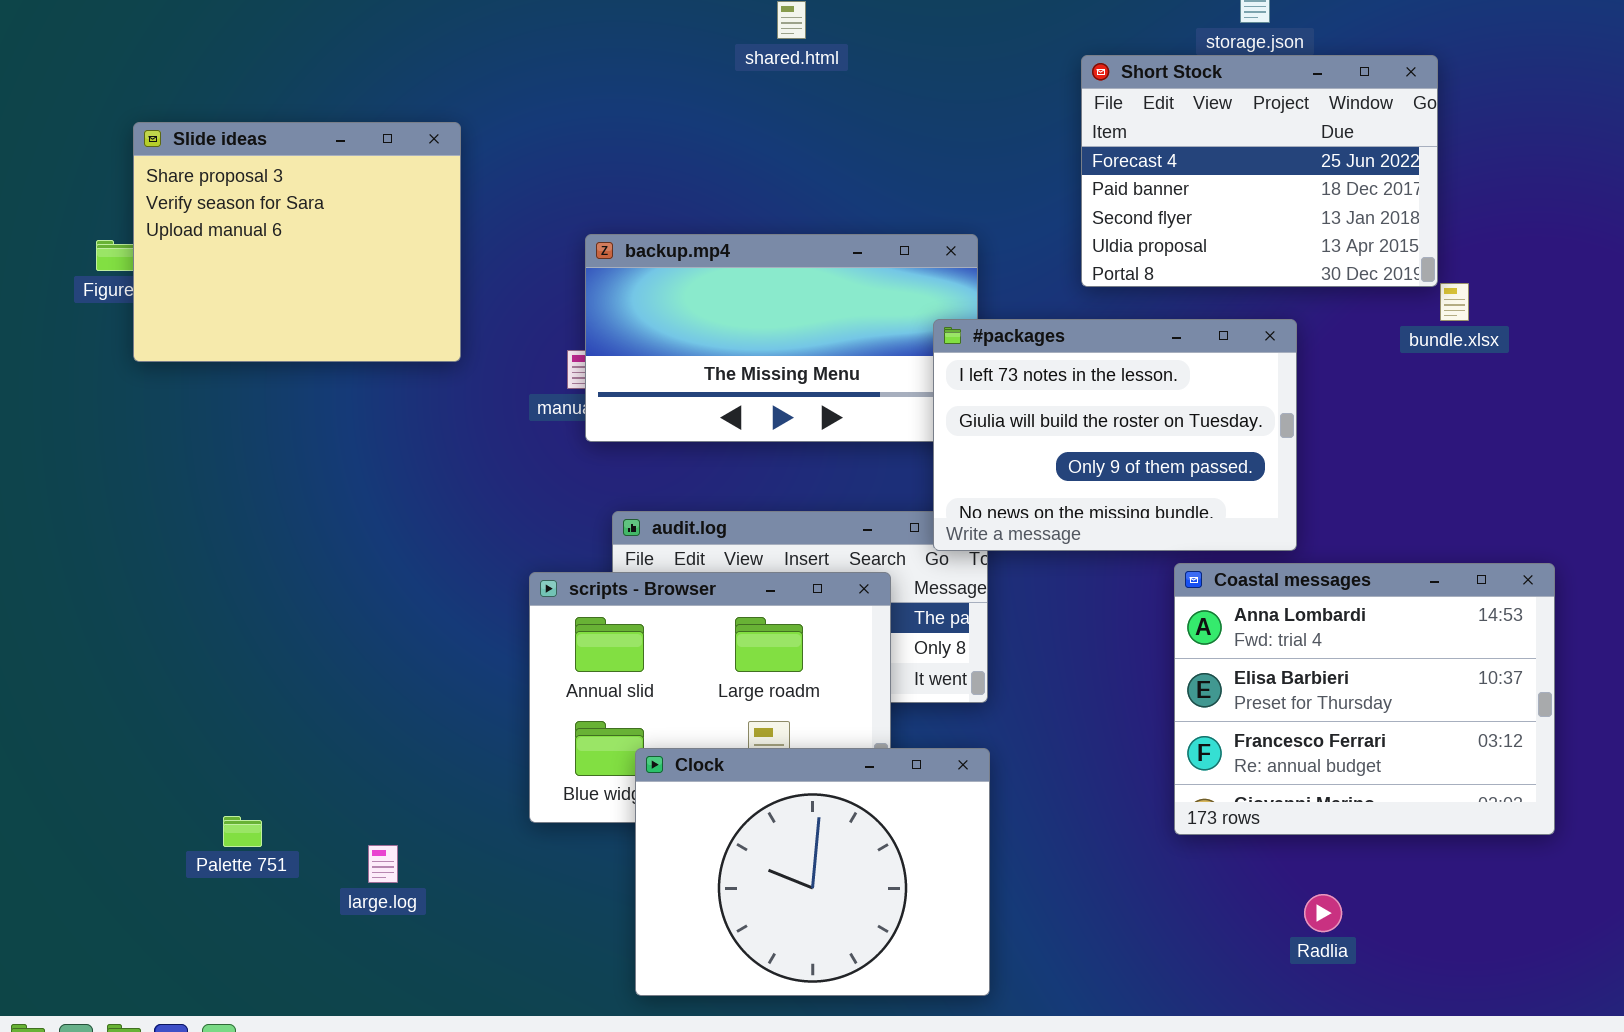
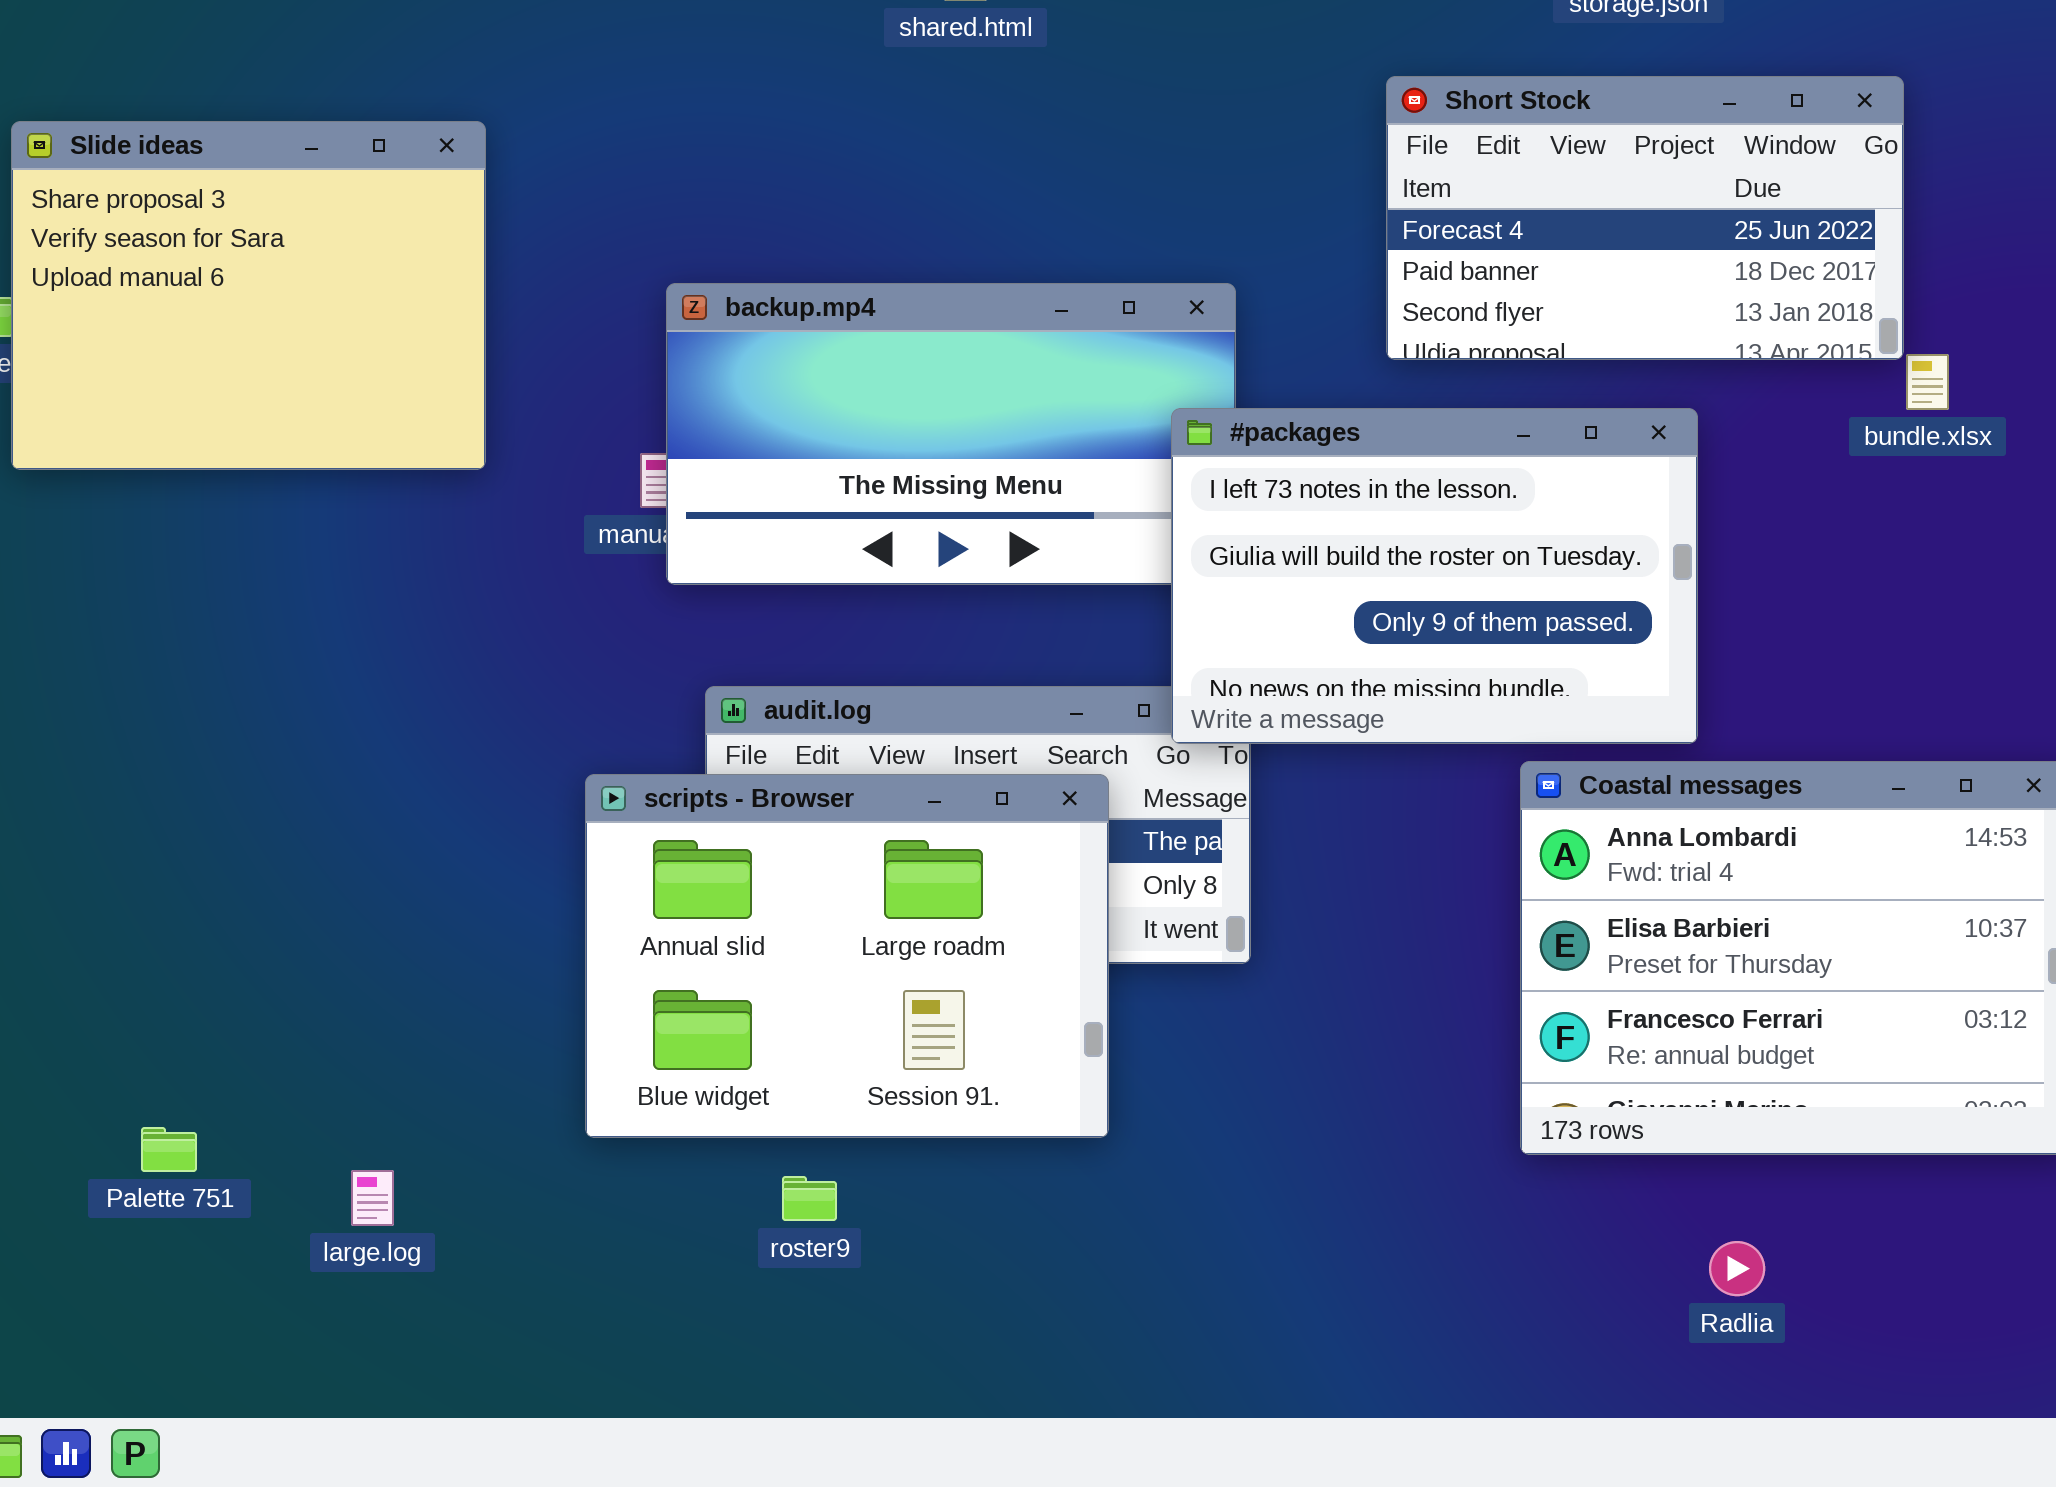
Short Stock: [1081,55,1438,287] -> [1386,76,1904,360], resized
Clock: [635,748,990,996] -> none, closed

